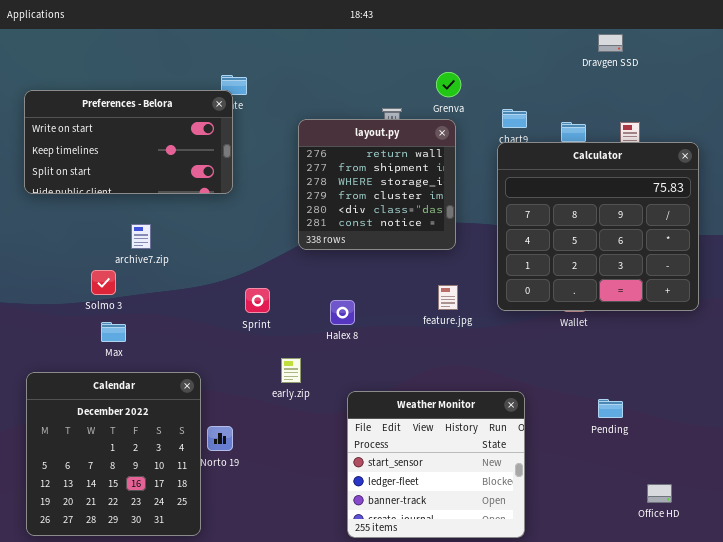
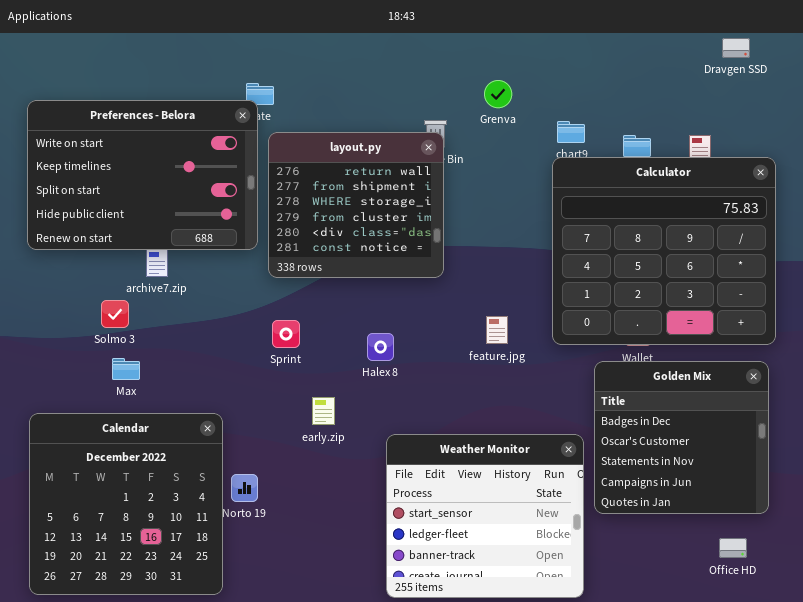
Dravgen SSD: [598,34,623,52] -> [722,38,750,58], moved
Preferences - Belora: [24,90,233,194] -> [27,100,258,250], resized
layout.py: [298,119,456,250] -> [268,132,444,278], moved
Golden Mix: none -> [594,361,769,514], opened

